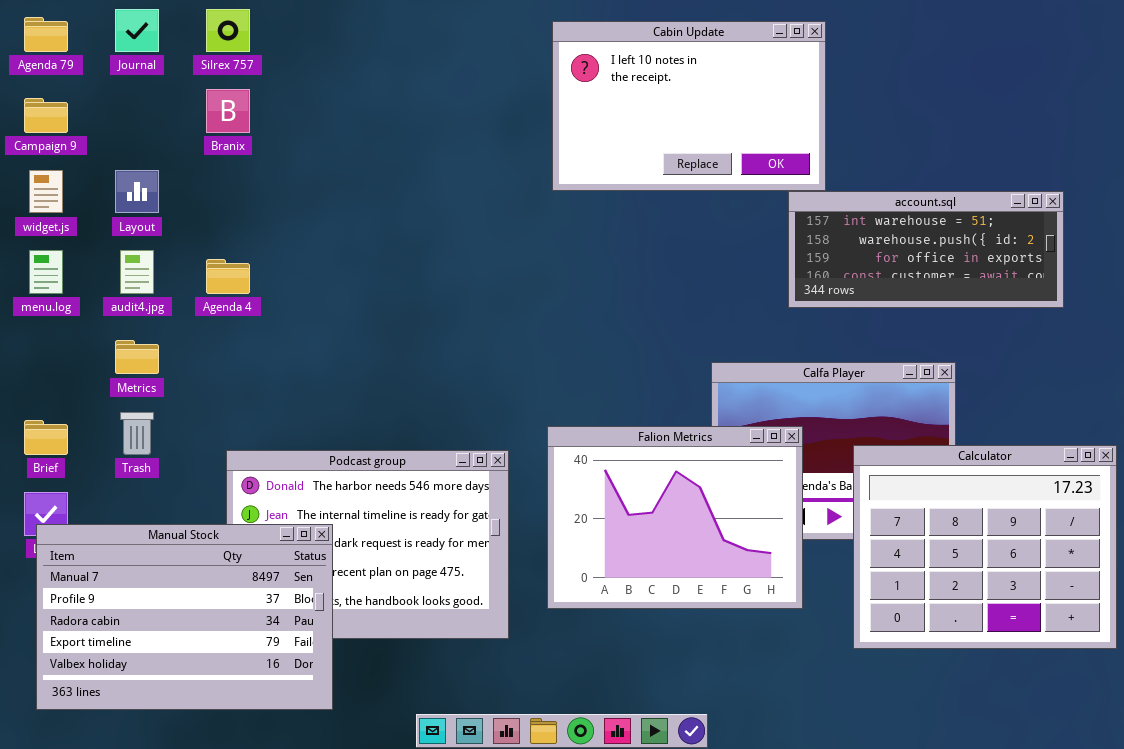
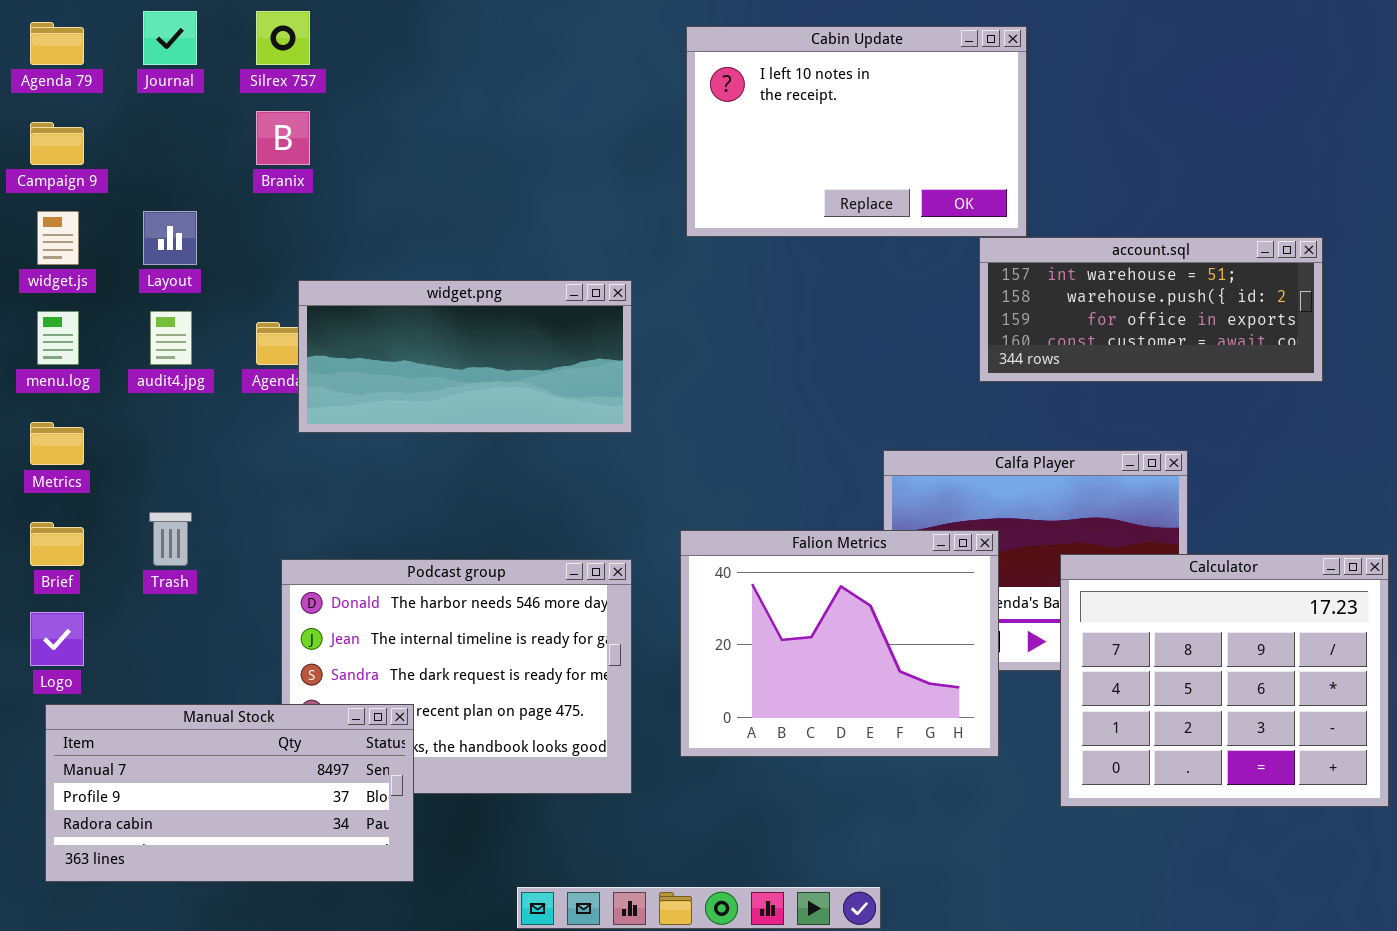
widget.png: none -> [298,280,632,433], opened
Metrics: [115,340,159,374] -> [30,422,84,465], moved
Manual Stock: [36,524,333,710] -> [45,704,414,882], resized

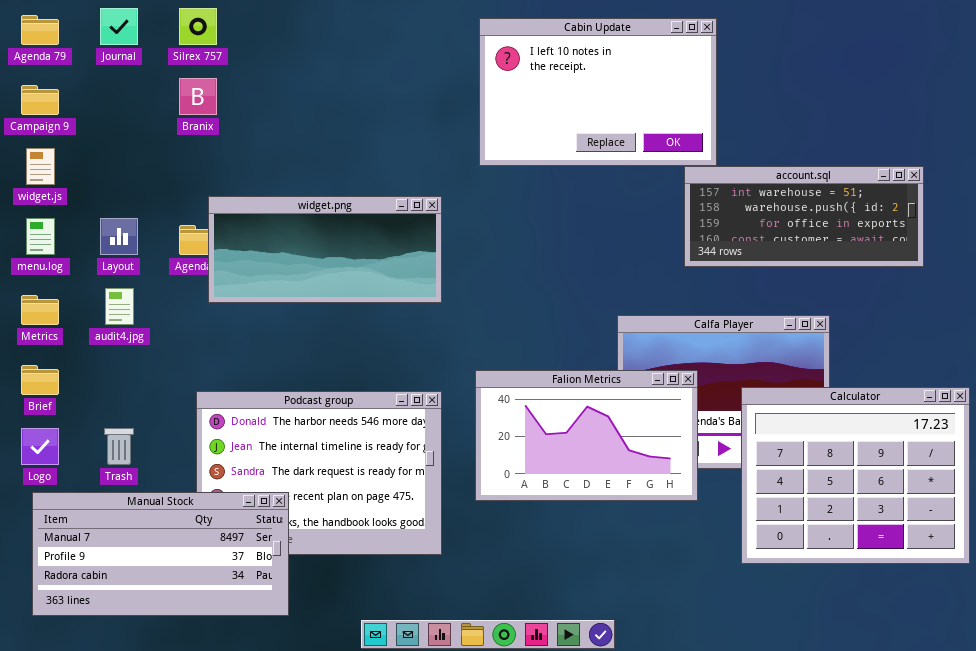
Layout: [143,211,197,265] -> [100,218,138,255], moved
audit4.jpg: [150,311,192,365] -> [105,288,134,325], moved
Trash: [149,512,192,566] -> [104,428,134,465], moved
Falion Metrics: [680,530,999,757] -> [475,370,698,501], resized

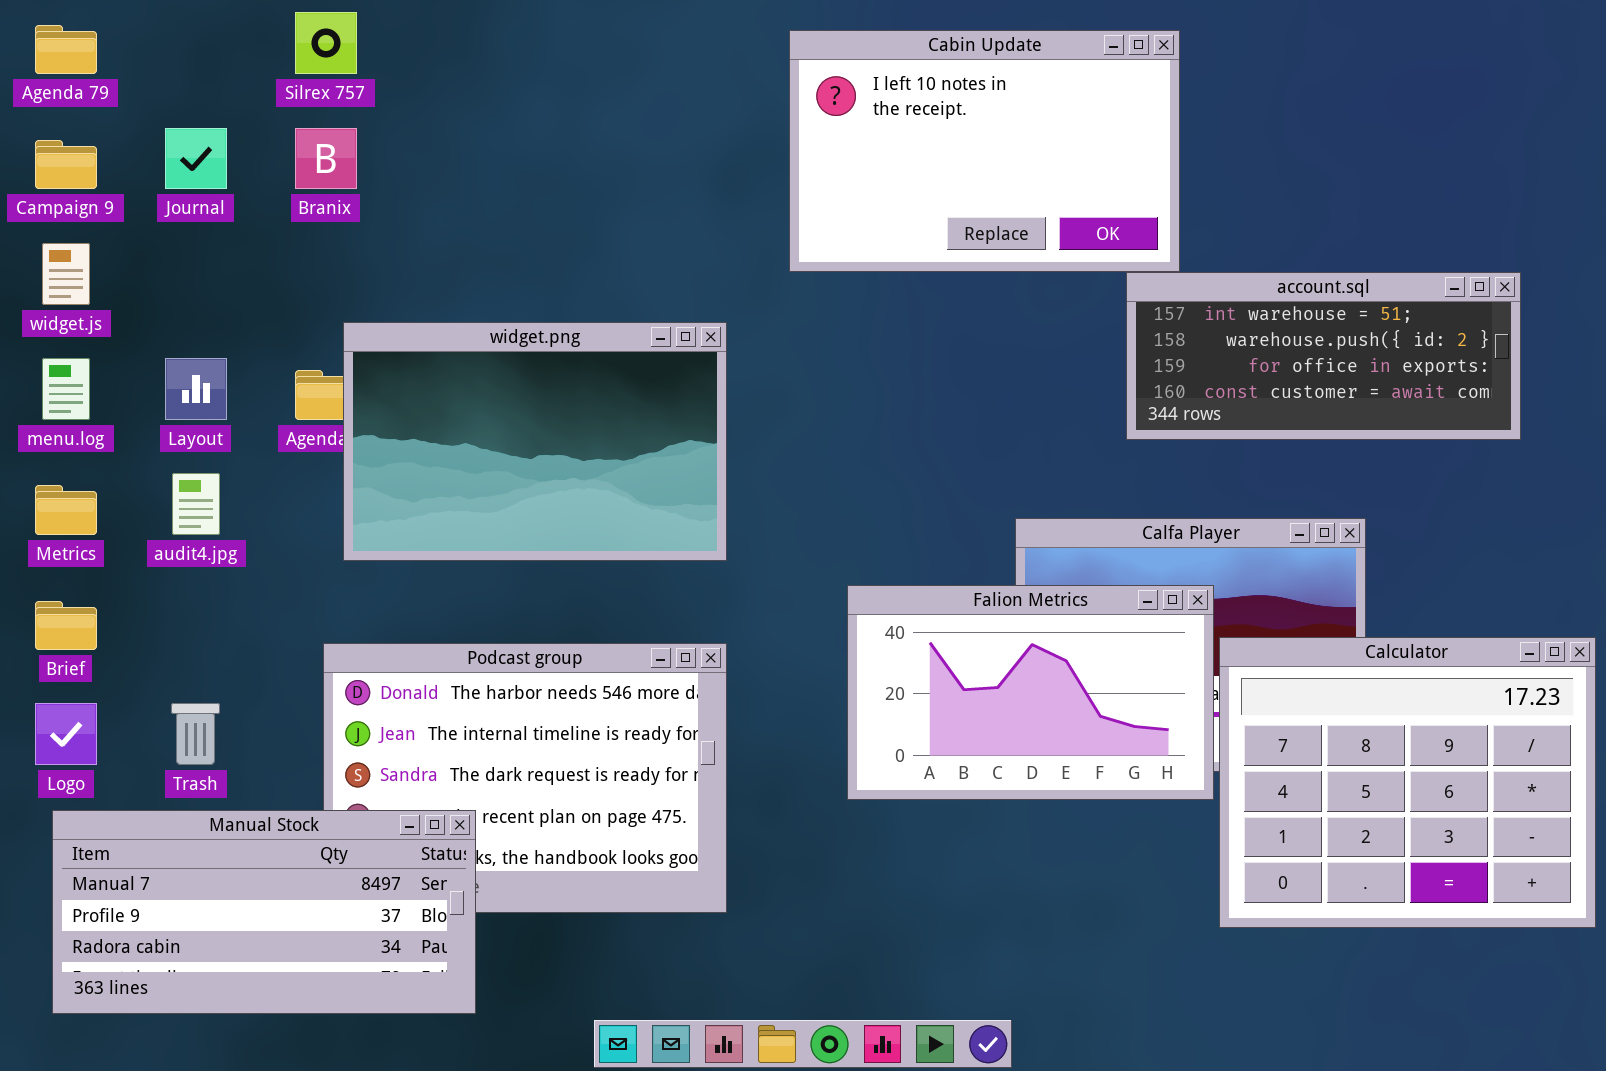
Journal: [100,8,138,45] -> [165,128,227,189], moved
widget.png: [208,196,442,303] -> [343,322,727,561], resized
Falion Metrics: [475,370,698,501] -> [847,585,1214,800], moved

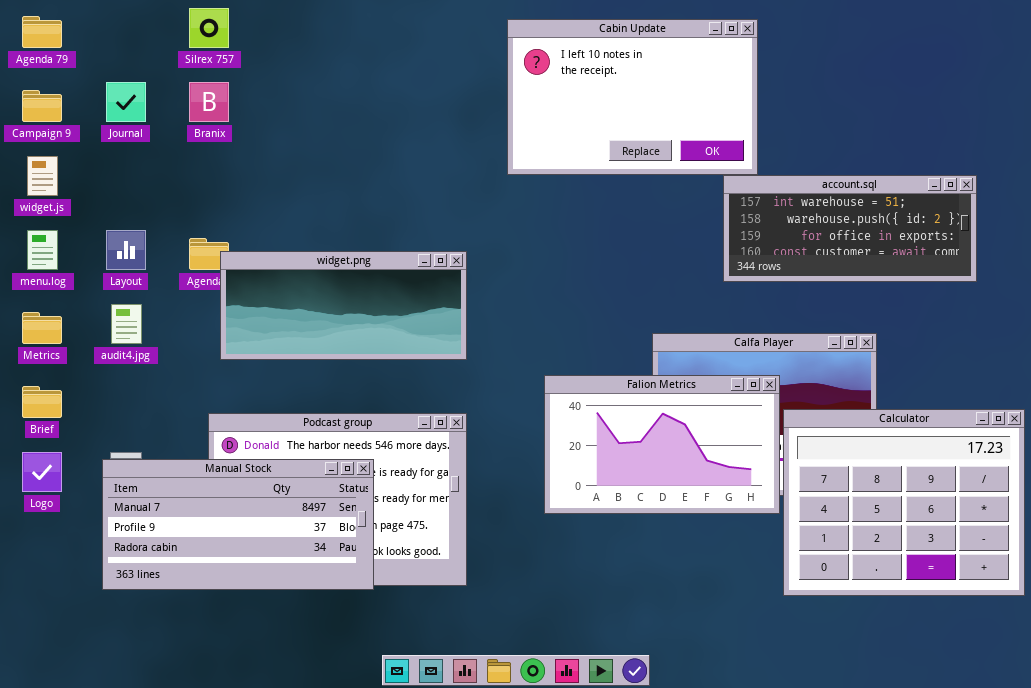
widget.png: [343,322,727,561] -> [220,251,467,360], resized
Manual Stock: [52,810,476,1014] -> [102,459,374,590], moved

